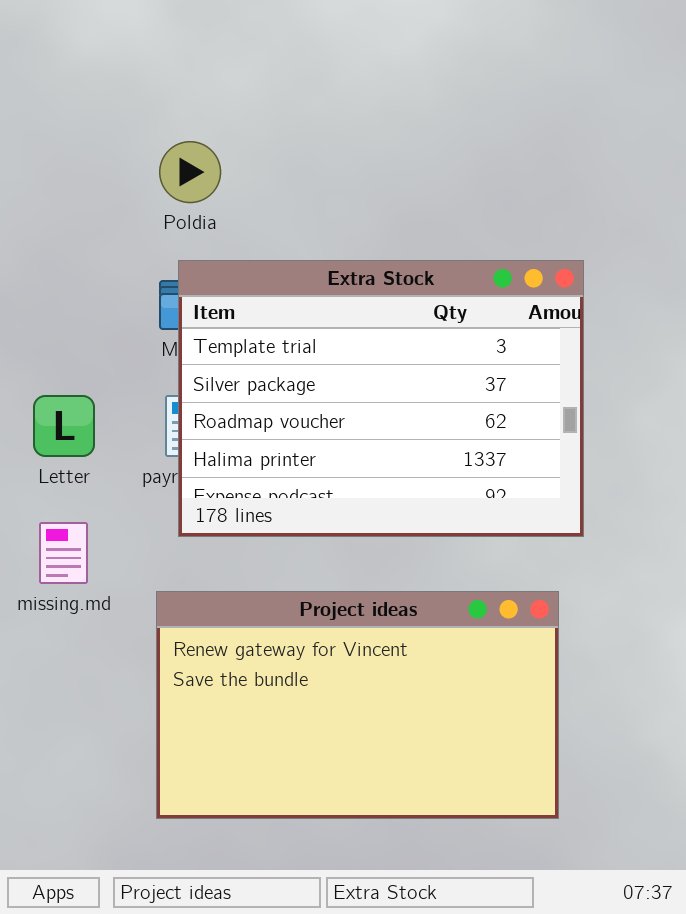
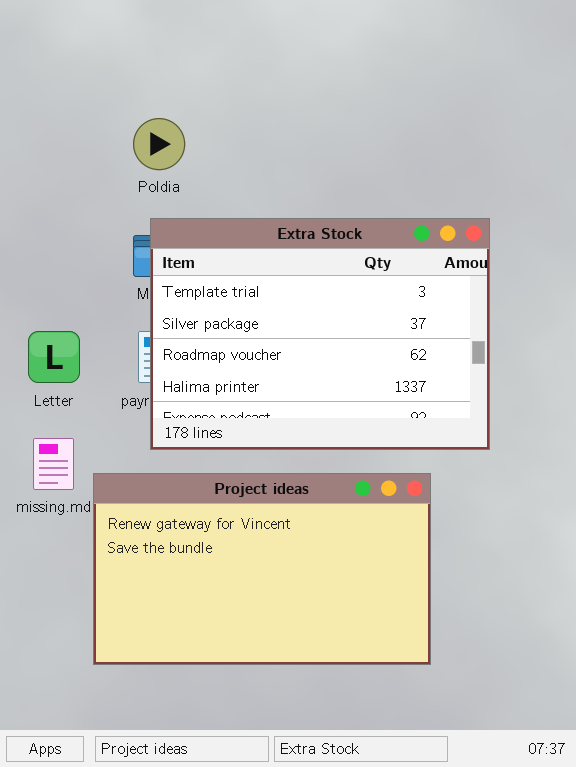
Project ideas: [156,591,559,819] -> [93,473,431,665], moved

